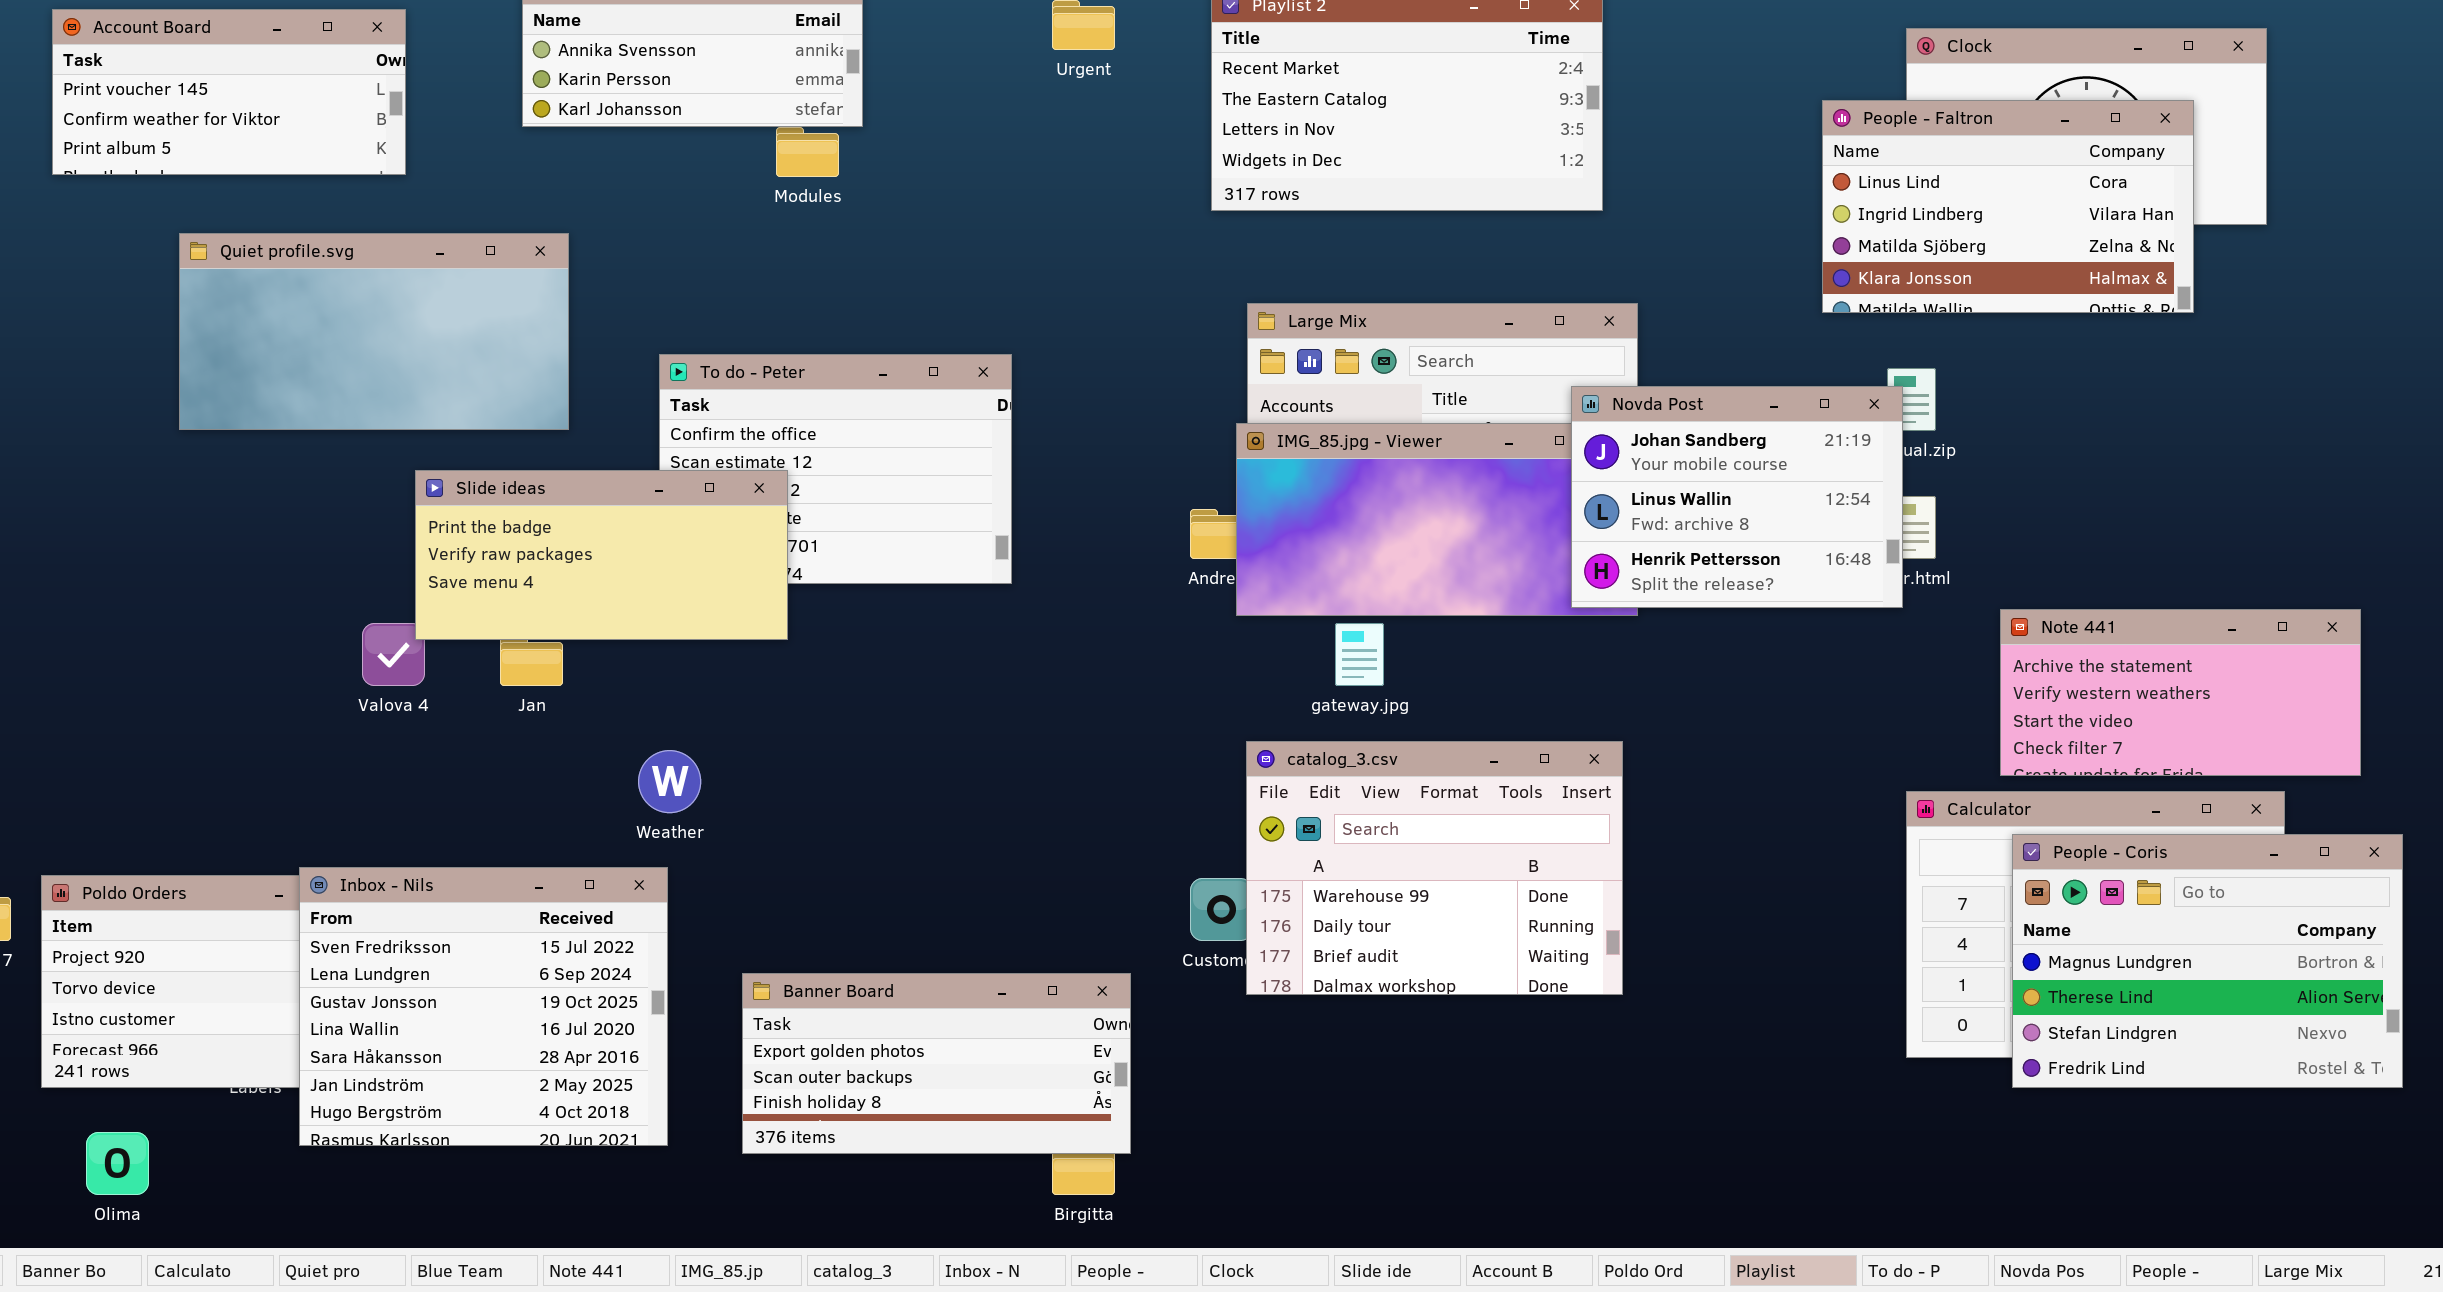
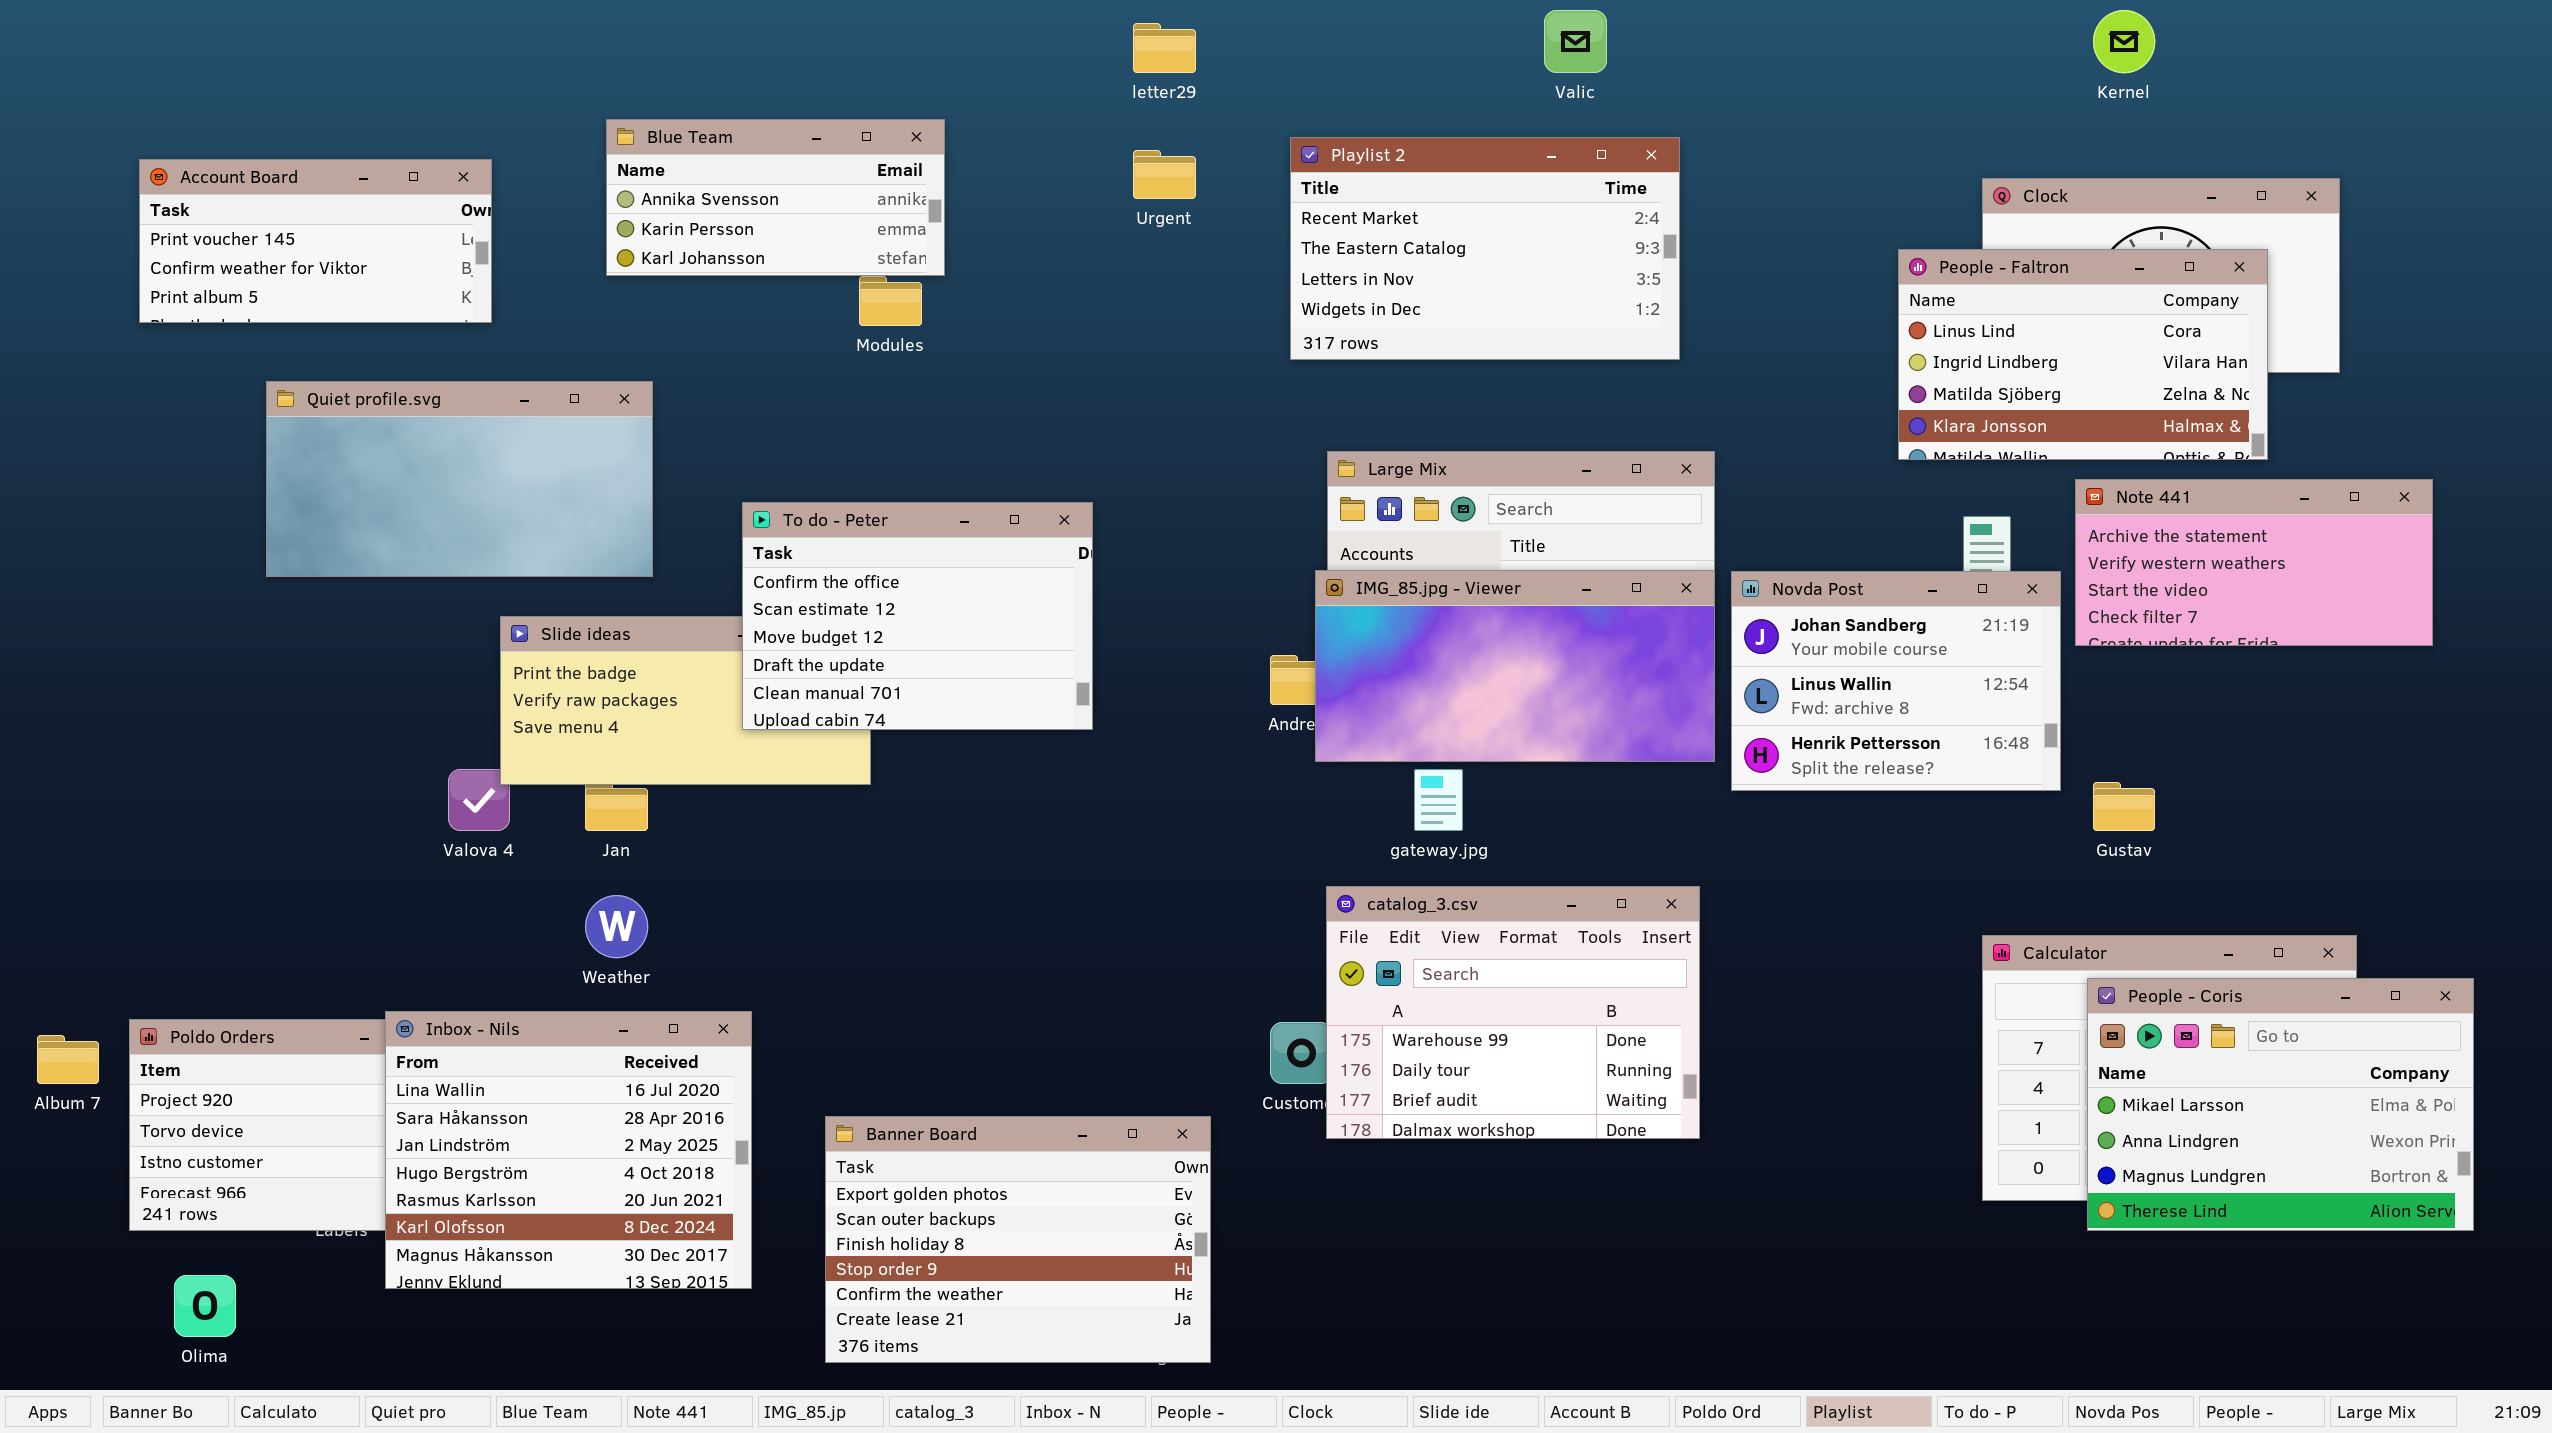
To do - Peter: [659,354,1012,584] -> [742,502,1093,730], raised
Novda Post: [1571,386,1903,608] -> [1731,571,2061,791], moved
Note 441: [2000,609,2361,776] -> [2075,479,2433,646], moved
Weather: [638,750,701,813] -> [585,895,648,958], moved
People - Coris: [2012,834,2403,1088] -> [2087,978,2474,1231], scrolled up 2 rows
Inbox - Nils: [299,867,668,1146] -> [385,1011,752,1289], scrolled down 3 rows
Banner Board: [742,973,1131,1154] -> [825,1116,1211,1363], resized

